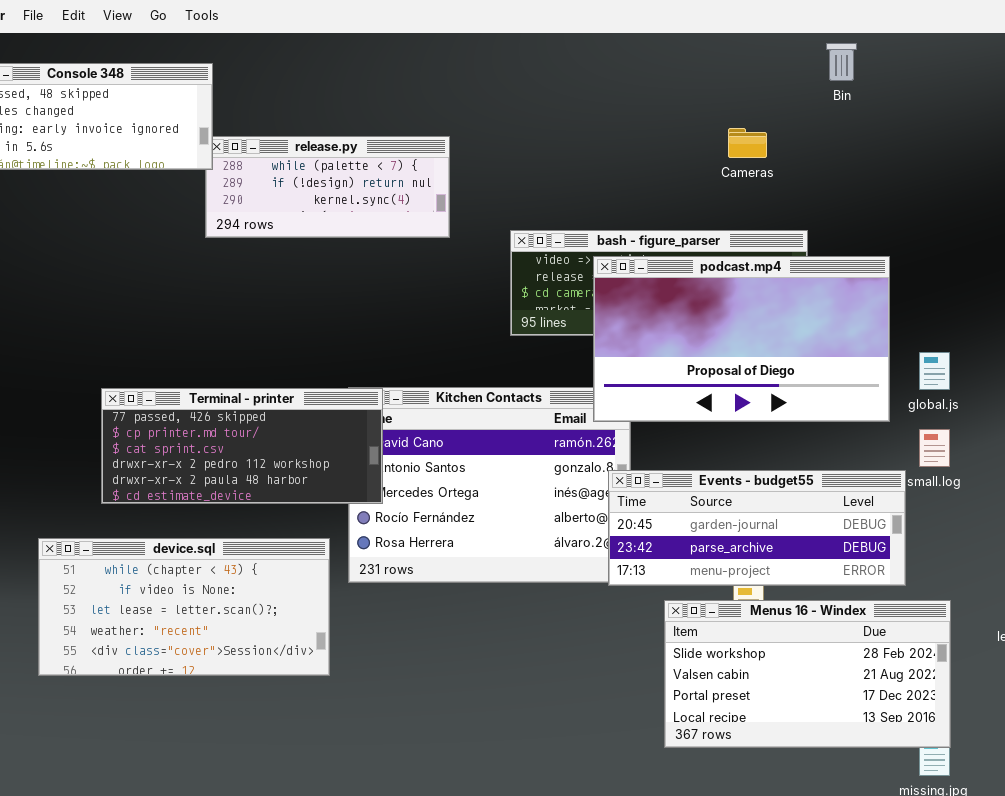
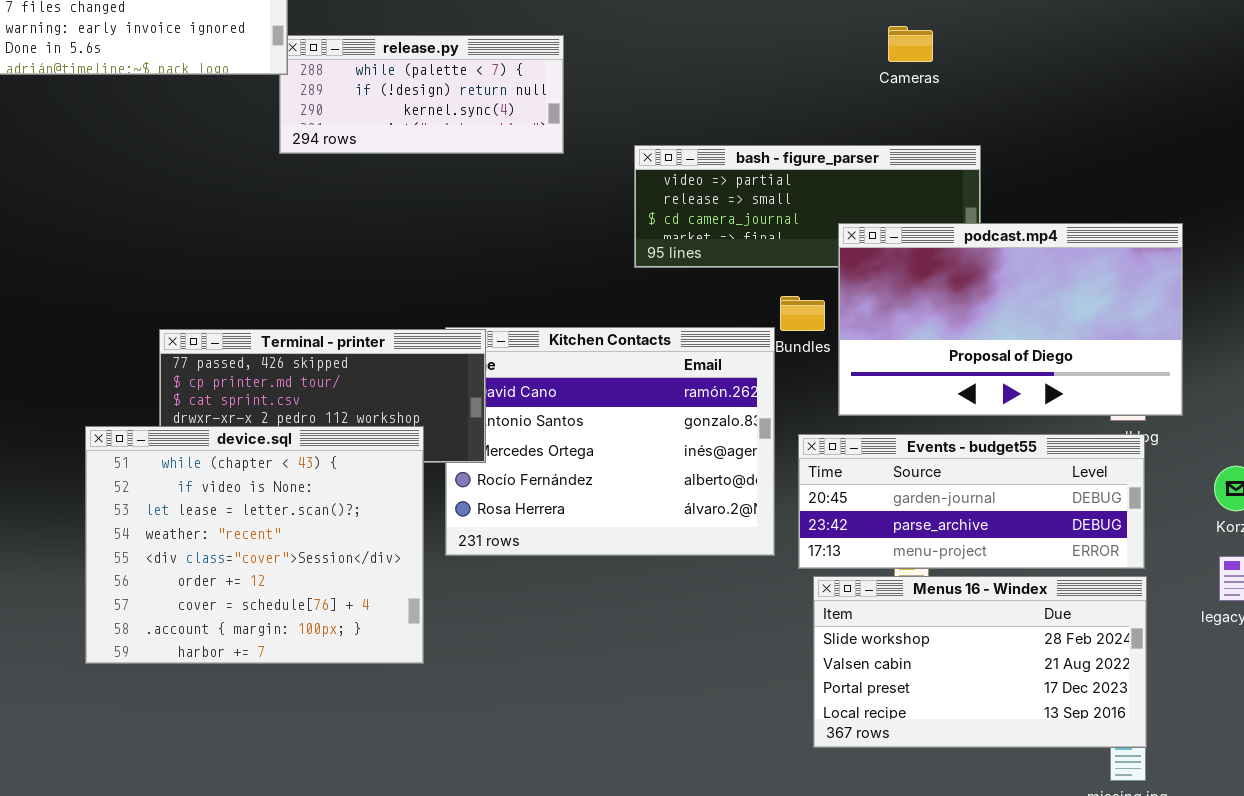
podcast.mp4: [593,256,890,422] -> [838,223,1183,416], moved
Events - budget55: [608,470,906,586] -> [798,434,1145,569], moved
device.sql: [38,538,330,676] -> [85,426,424,664], resized

